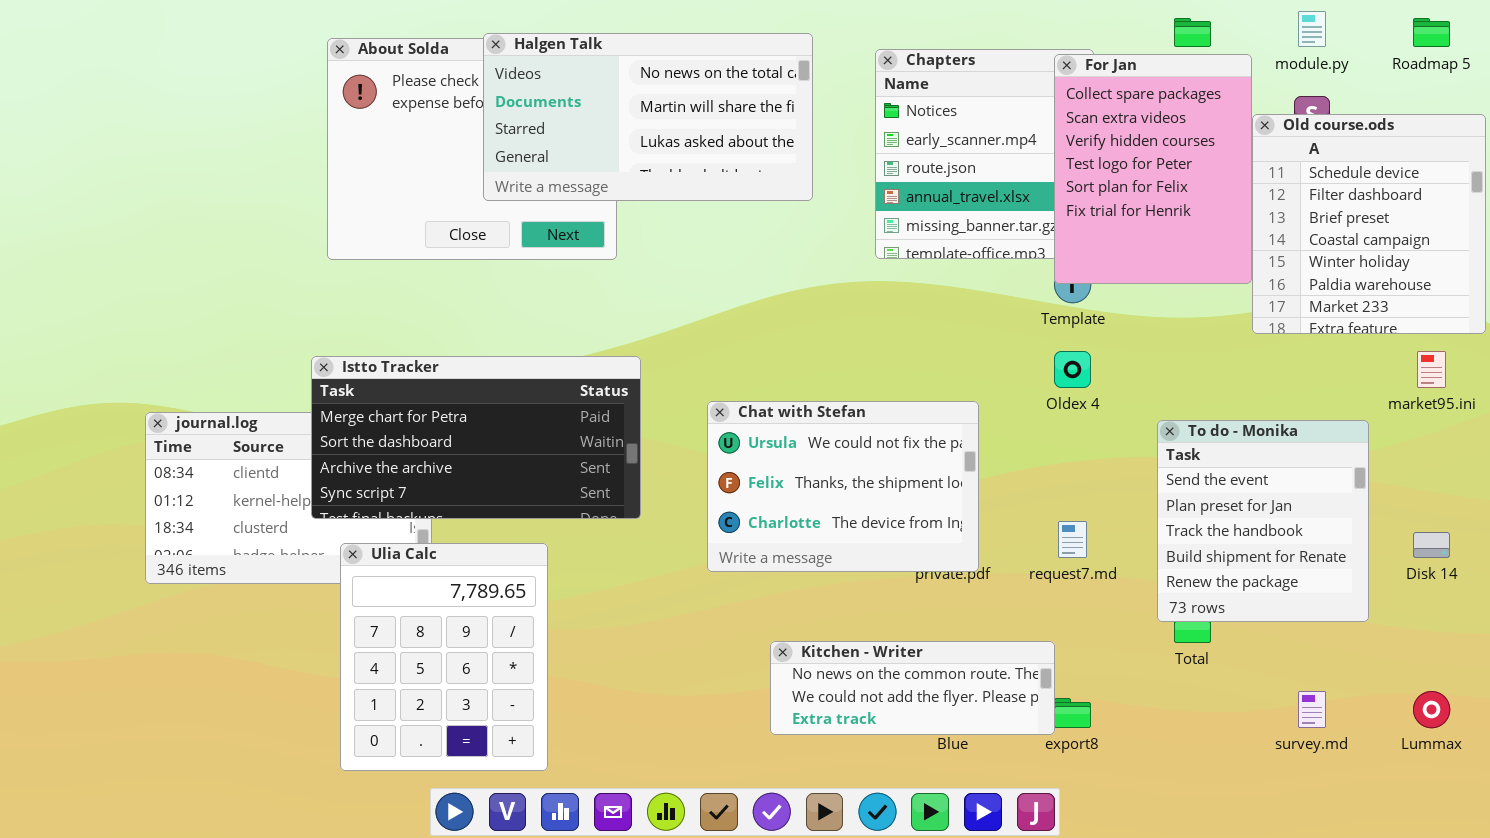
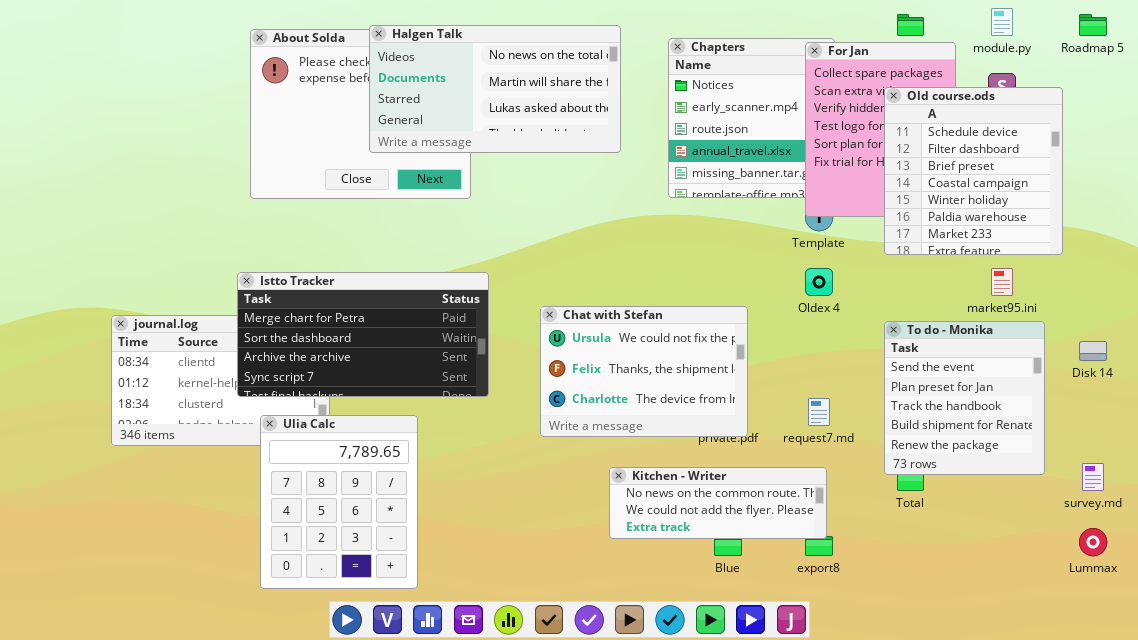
Old course.ods: [1252,114,1486,334] -> [884,87,1063,255], moved
market95.ini: [1417,351,1446,388] -> [991,268,1013,296], moved
Disk 14: [1413,532,1450,558] -> [1079,341,1107,361], moved
Kitchen - Writer: [770,641,1055,735] -> [609,467,827,539], moved
survey.md: [1298,691,1326,728] -> [1082,463,1104,491], moved

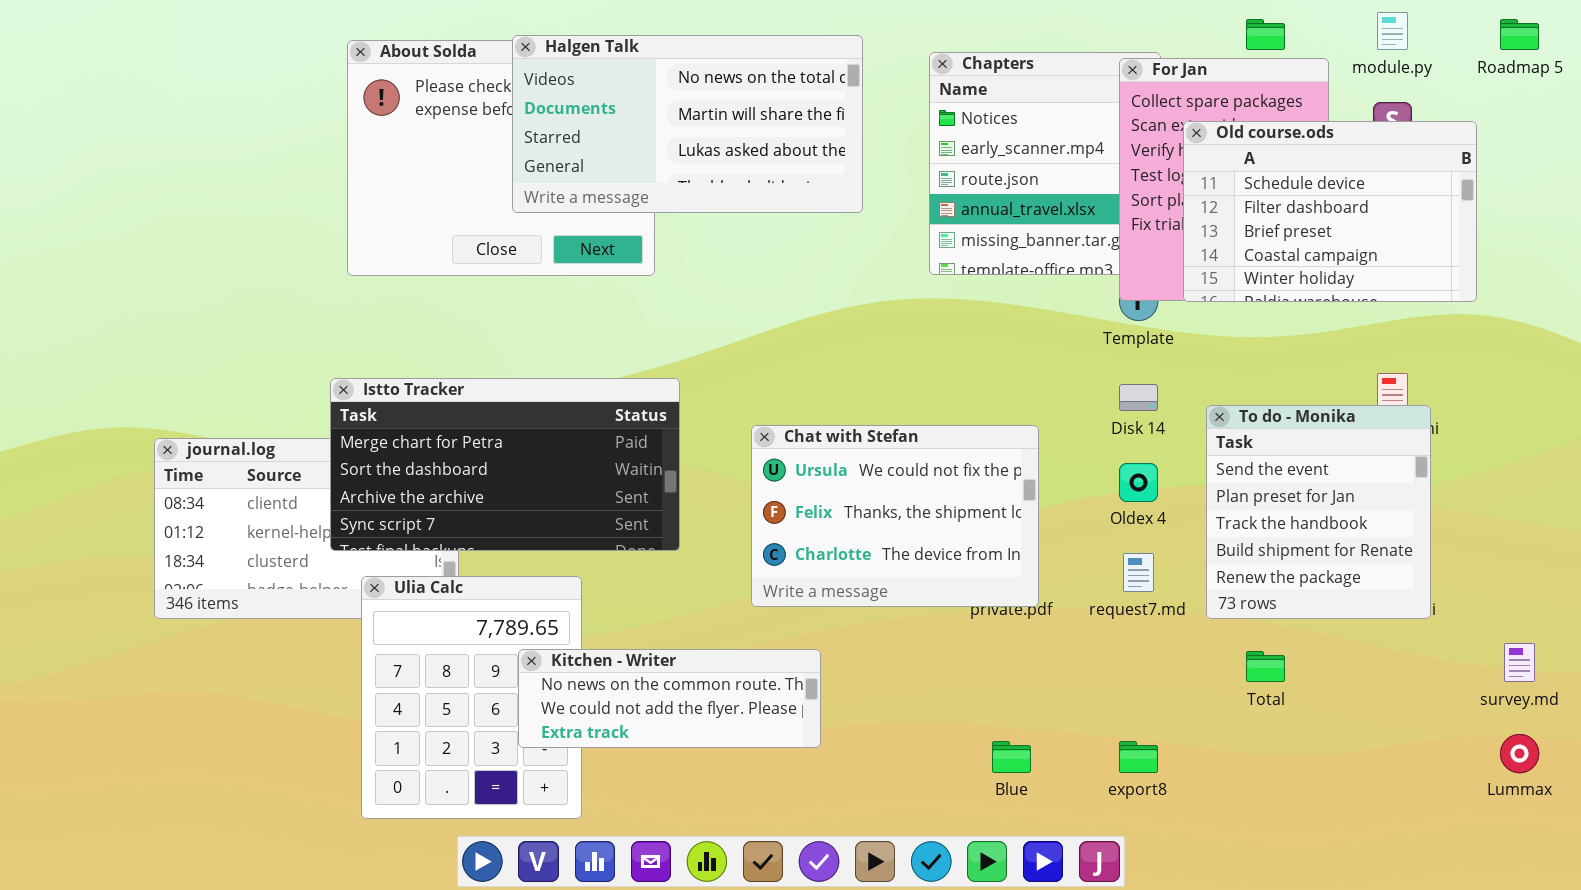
Old course.ods: [884,87,1063,255] -> [1183,121,1477,302], resized
Oldex 4: [805,268,833,296] -> [1119,463,1158,502], moved
To do - Monika: [884,321,1045,475] -> [1206,405,1431,619], moved
Disk 14: [1079,341,1107,361] -> [1119,384,1158,411], moved
Kitchen - Writer: [609,467,827,539] -> [518,649,821,748], moved

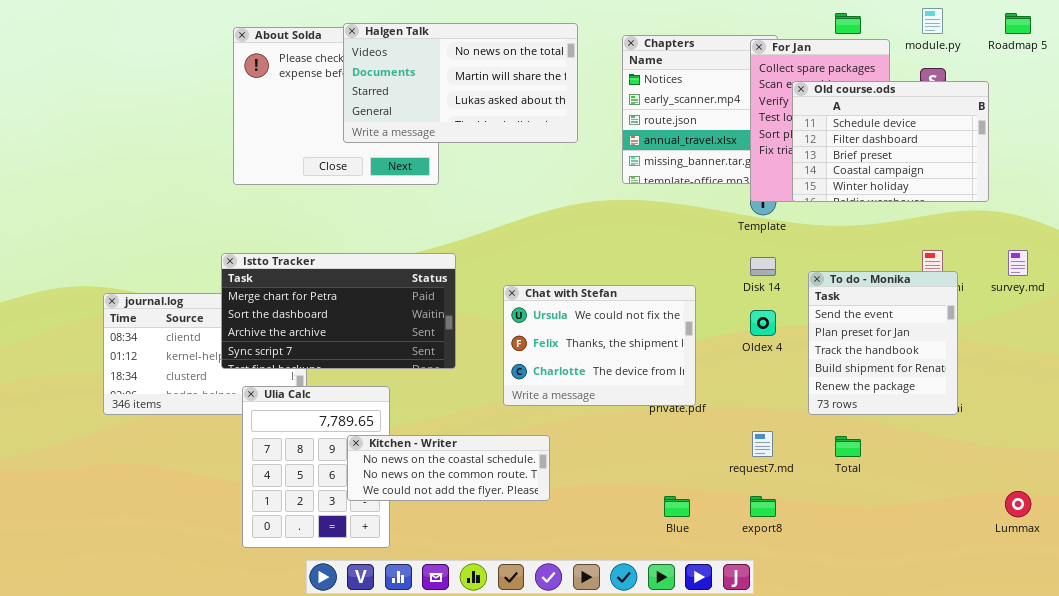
request7.md: [1123,553,1154,592] -> [752,431,773,457], moved
survey.md: [1504,643,1535,682] -> [1008,250,1028,276], moved
Kitchen - Writer: [518,649,821,748] -> [347,435,550,501], scrolled up 1 row

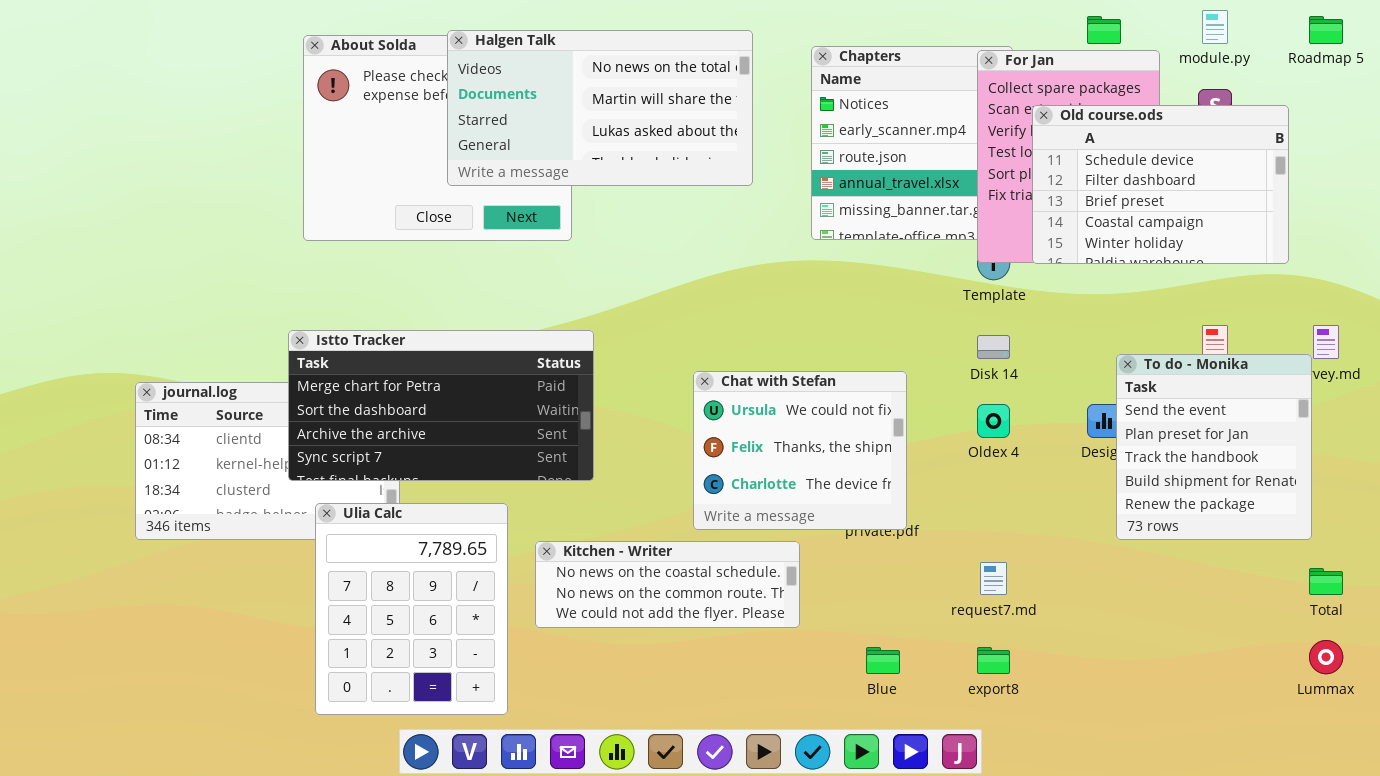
To do - Monika: [808,271,958,415] -> [1116,354,1312,540], moved
Chat with Stefan: [503,285,696,406] -> [693,371,907,530], resized
Kitchen - Writer: [347,435,550,501] -> [535,541,800,628], moved
Total: [835,436,861,457] -> [1309,568,1343,595], moved

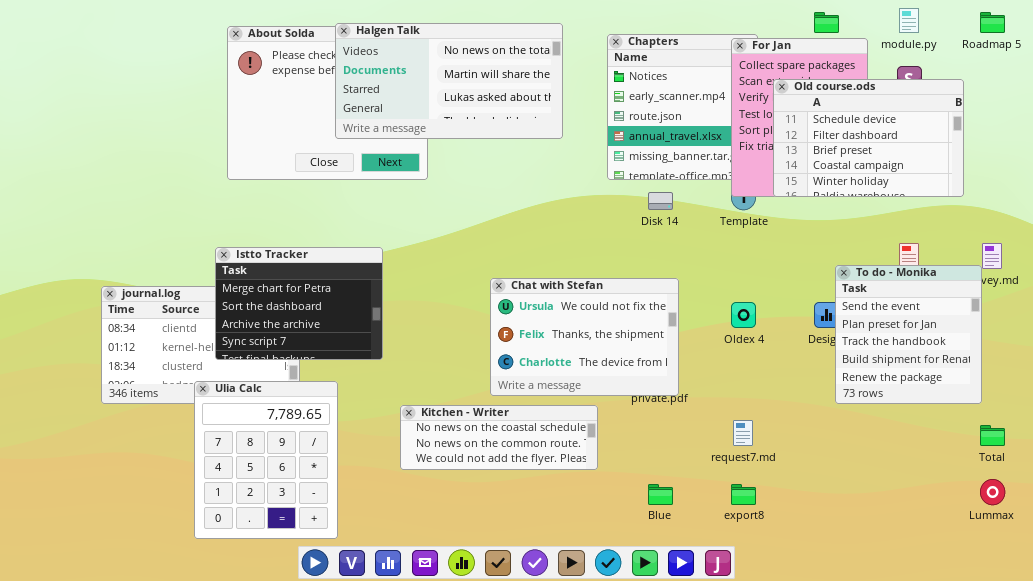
Istto Tracker: [288,330,594,481] -> [215,247,383,360], resized
Disk 14: [977,335,1010,359] -> [648,192,673,210], moved
Chat with Stefan: [693,371,907,530] -> [490,278,679,396], resized
Ulia Calc: [315,503,508,715] -> [194,381,338,539], moved

